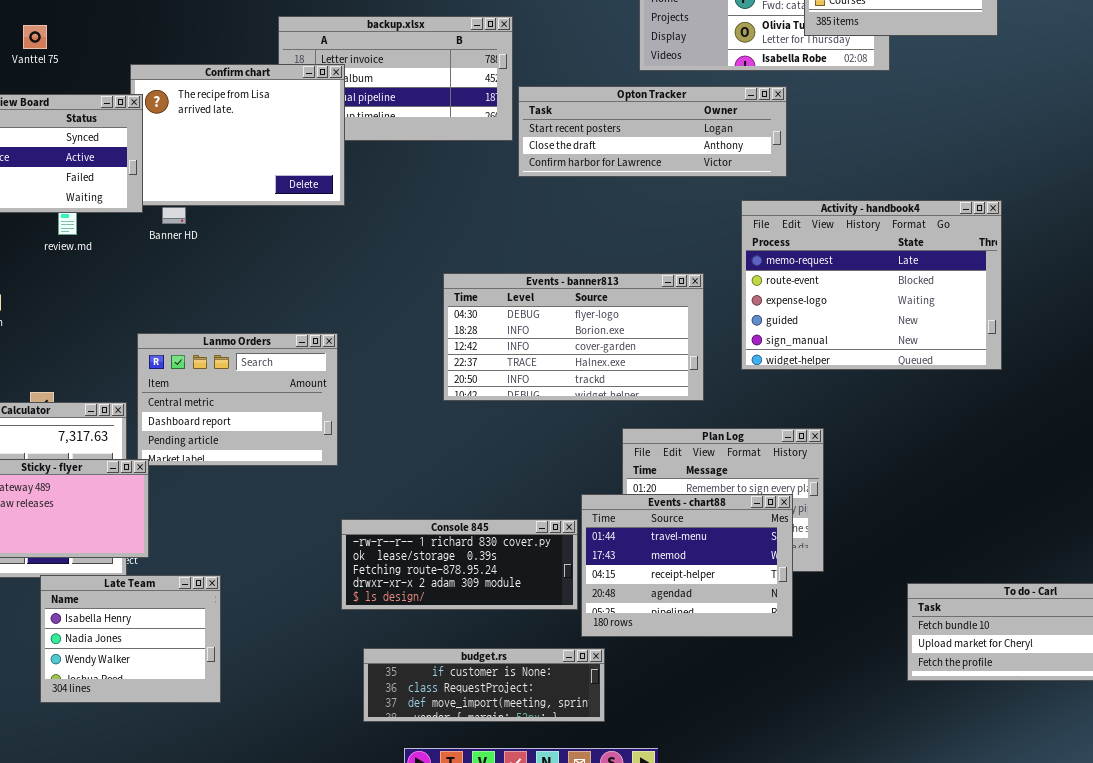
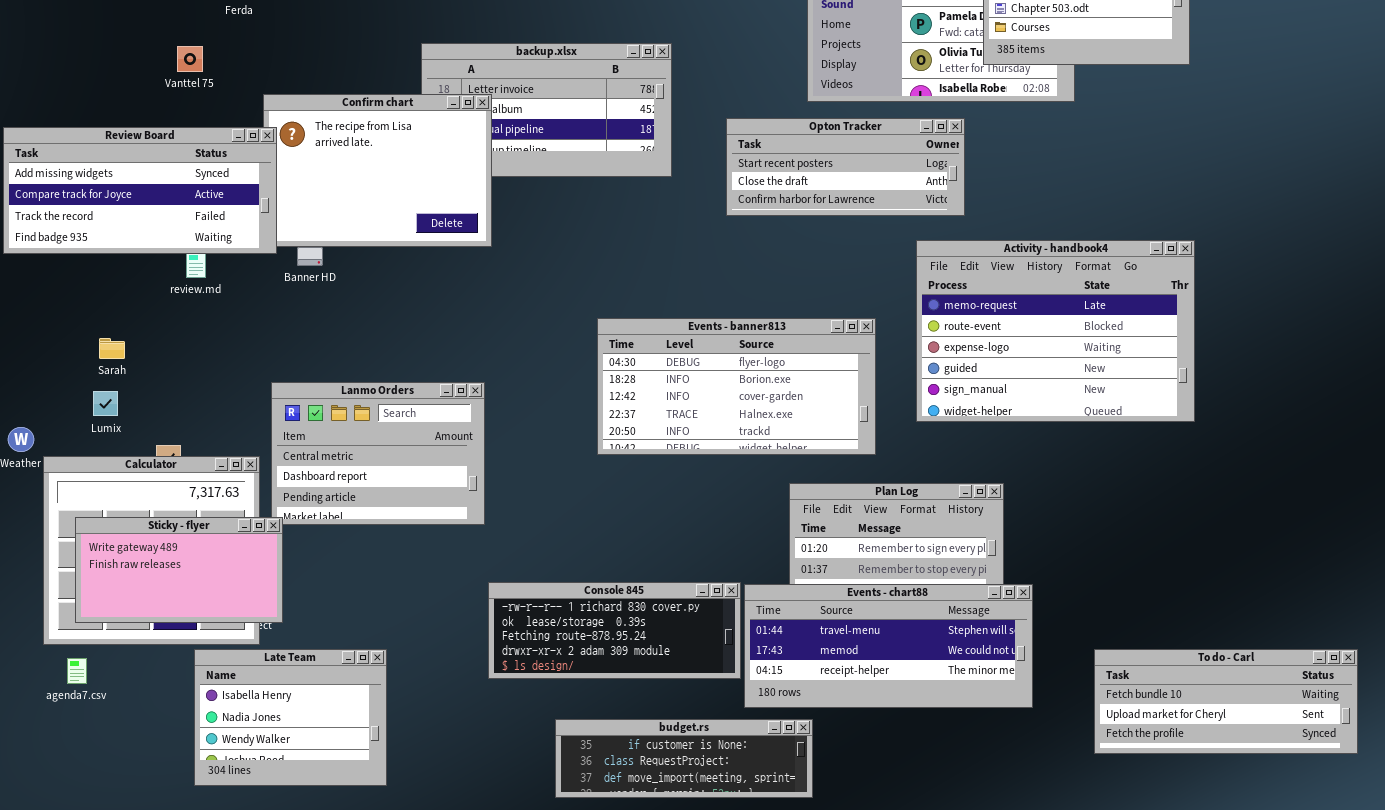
Vanttel 75: [23,25,47,49] -> [177,46,203,72], moved
Opton Tracker: [518,86,787,177] -> [726,118,965,216], resized
Events - chart88: [581,494,793,637] -> [744,584,1033,708], resized
Late Team: [40,575,221,703] -> [194,649,387,786], moved
budget.rs: [363,648,605,722] -> [555,719,813,798], moved

